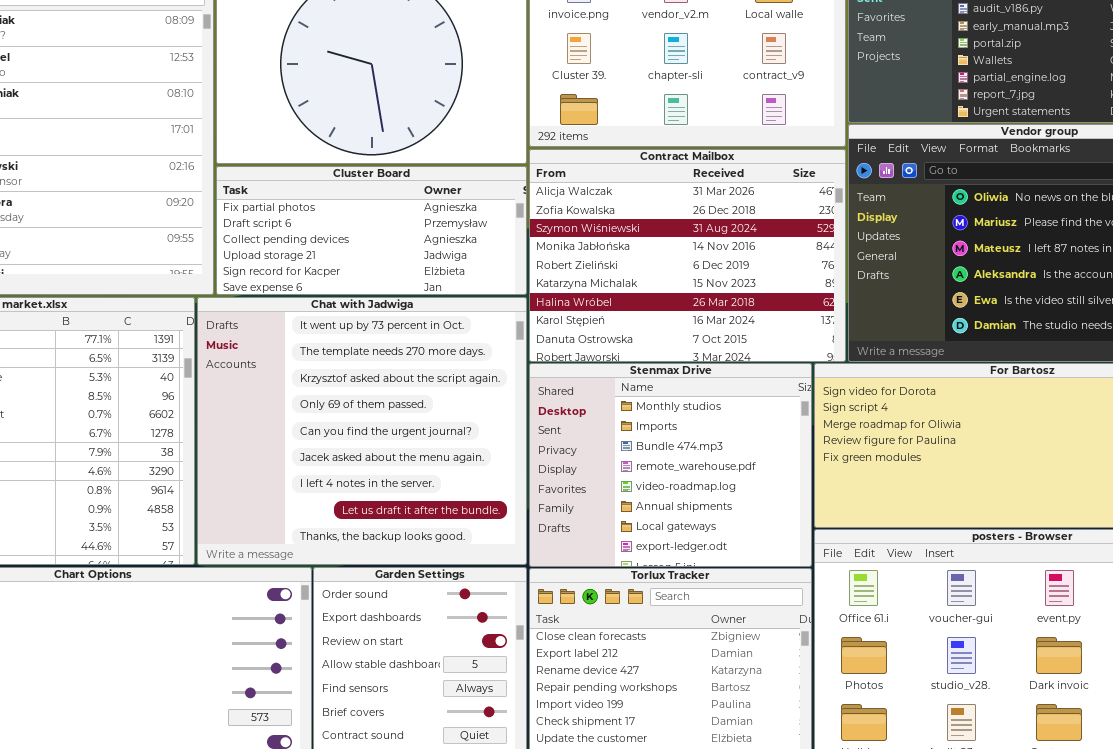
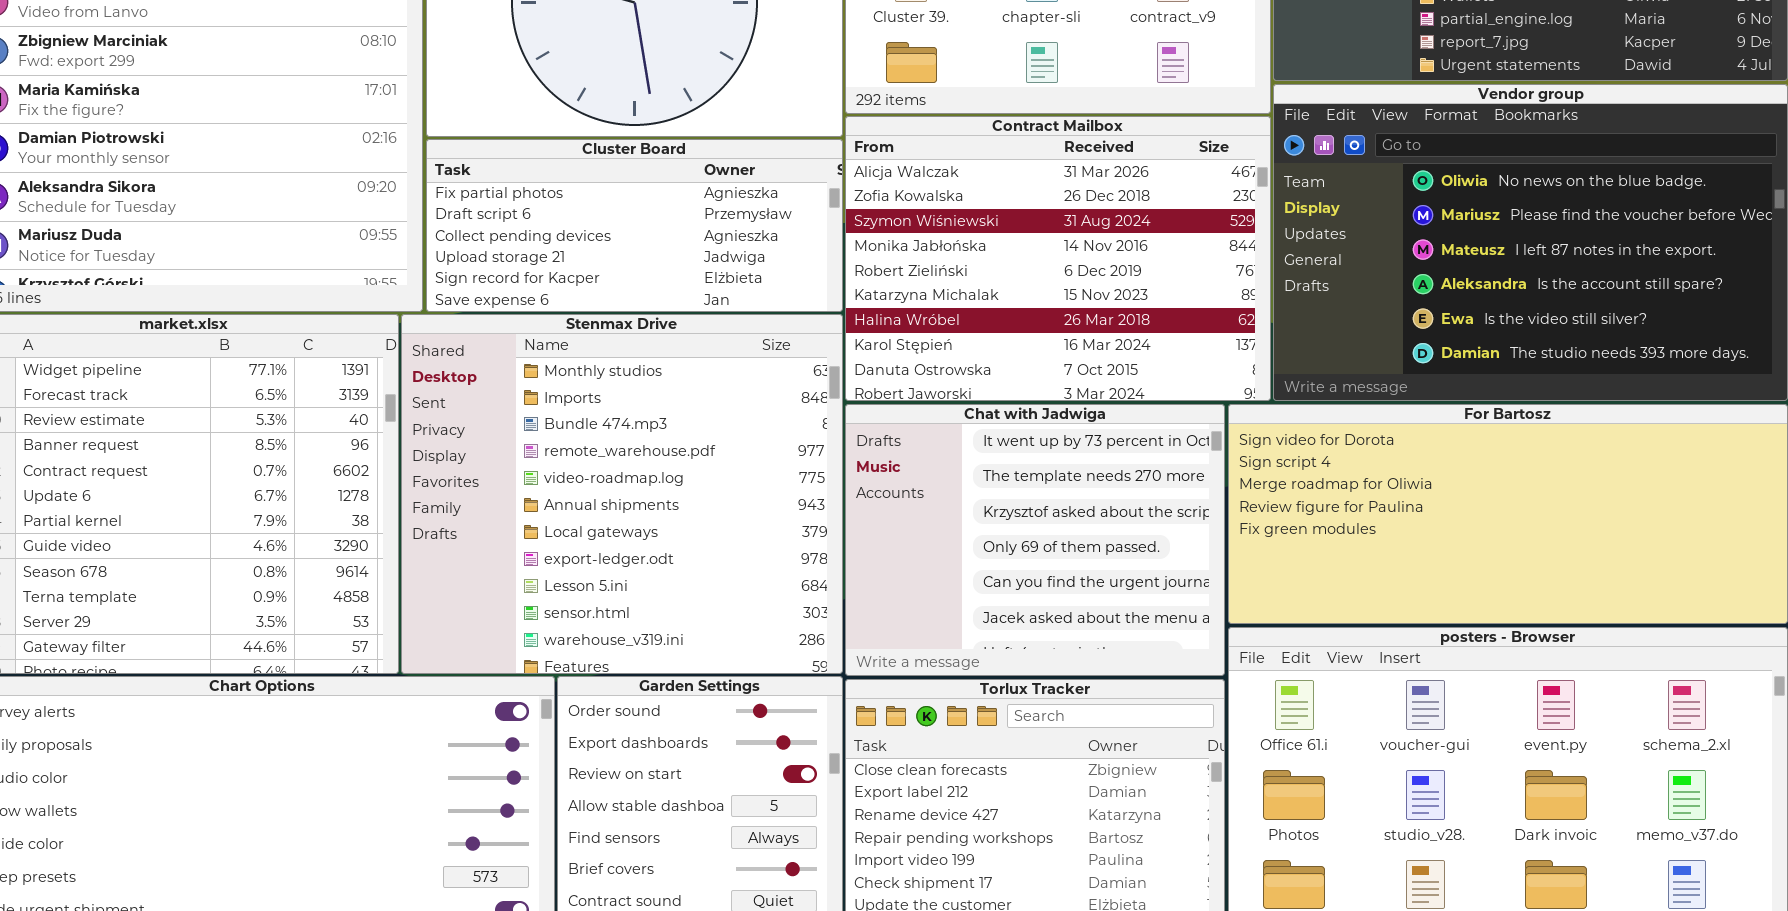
Chat with Jadwiga: [197,297,527,565] -> [845,404,1225,676], moved, resized
Stenmax Drive: [529,363,812,567] -> [401,314,843,674], moved, resized

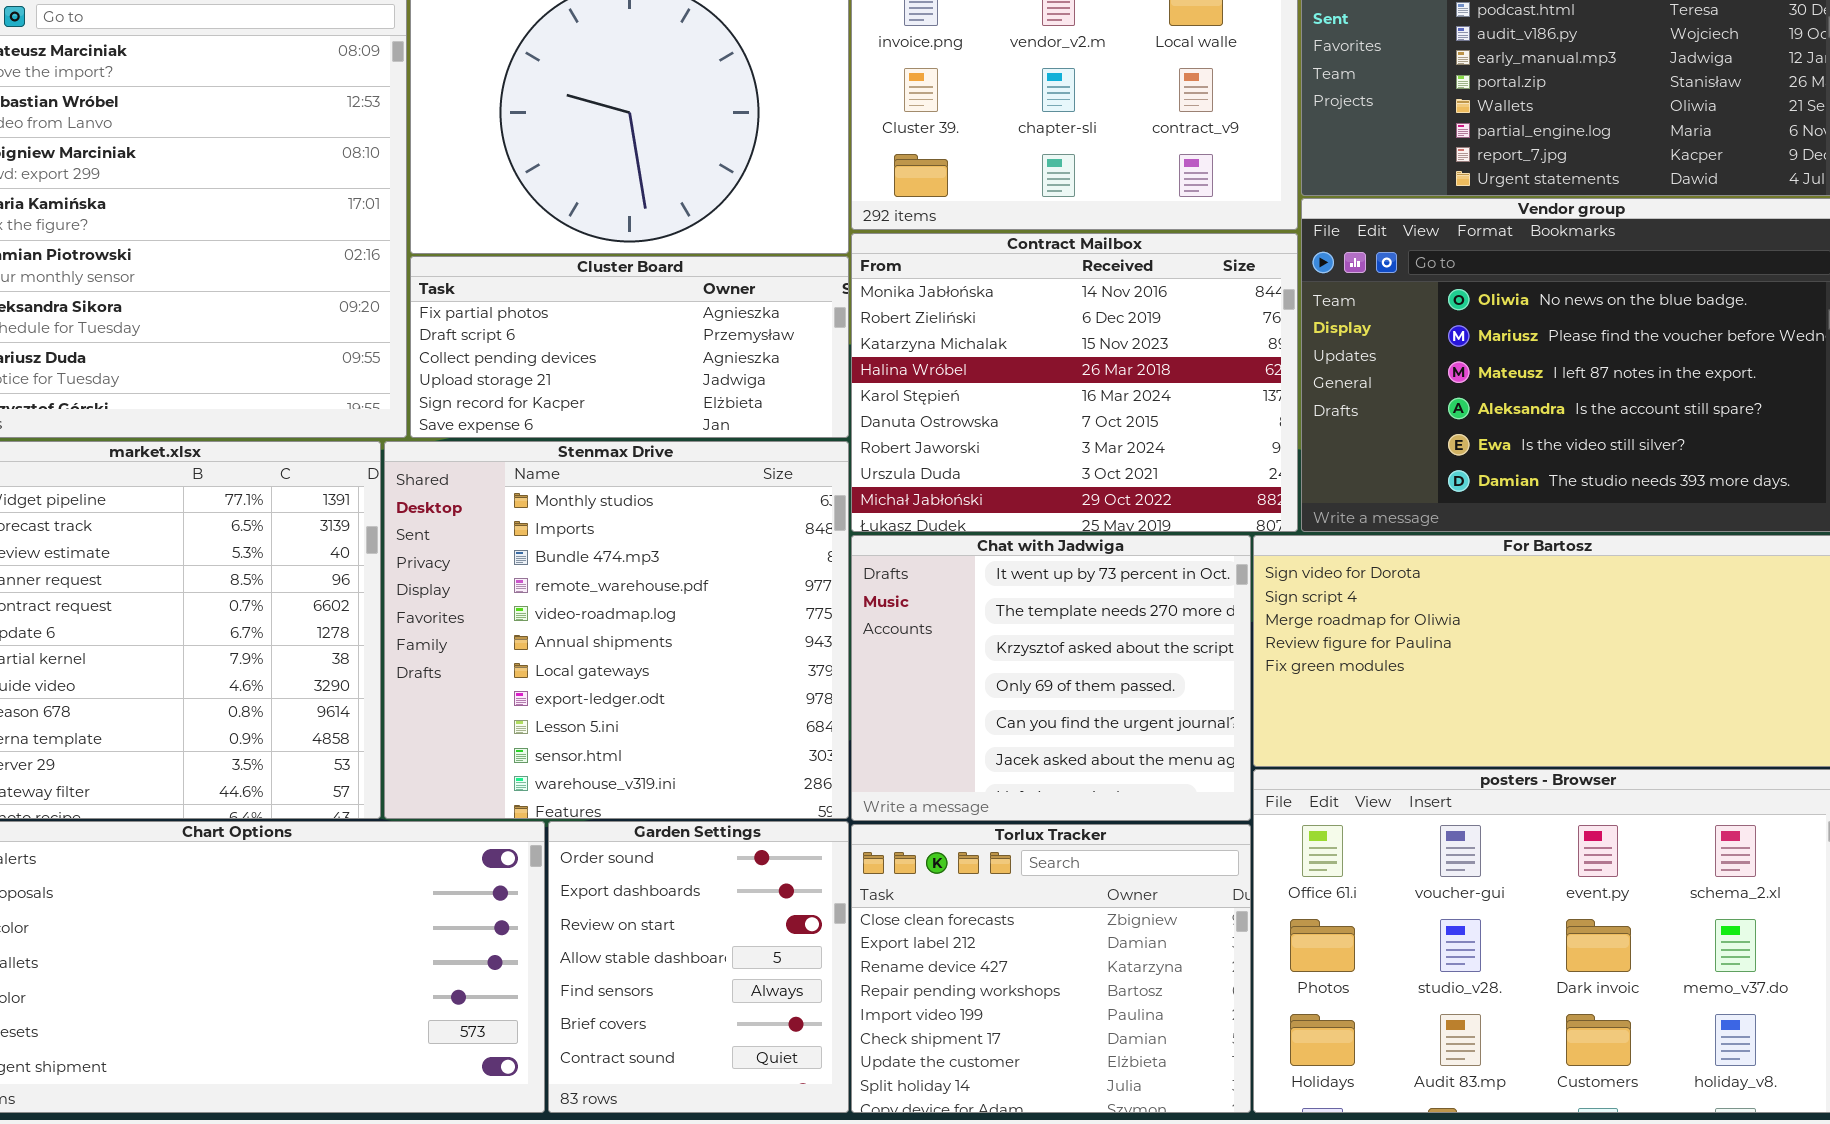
Contract Mailbox: [845,116,1271,401] -> [851,233,1298,532], scrolled down 3 rows

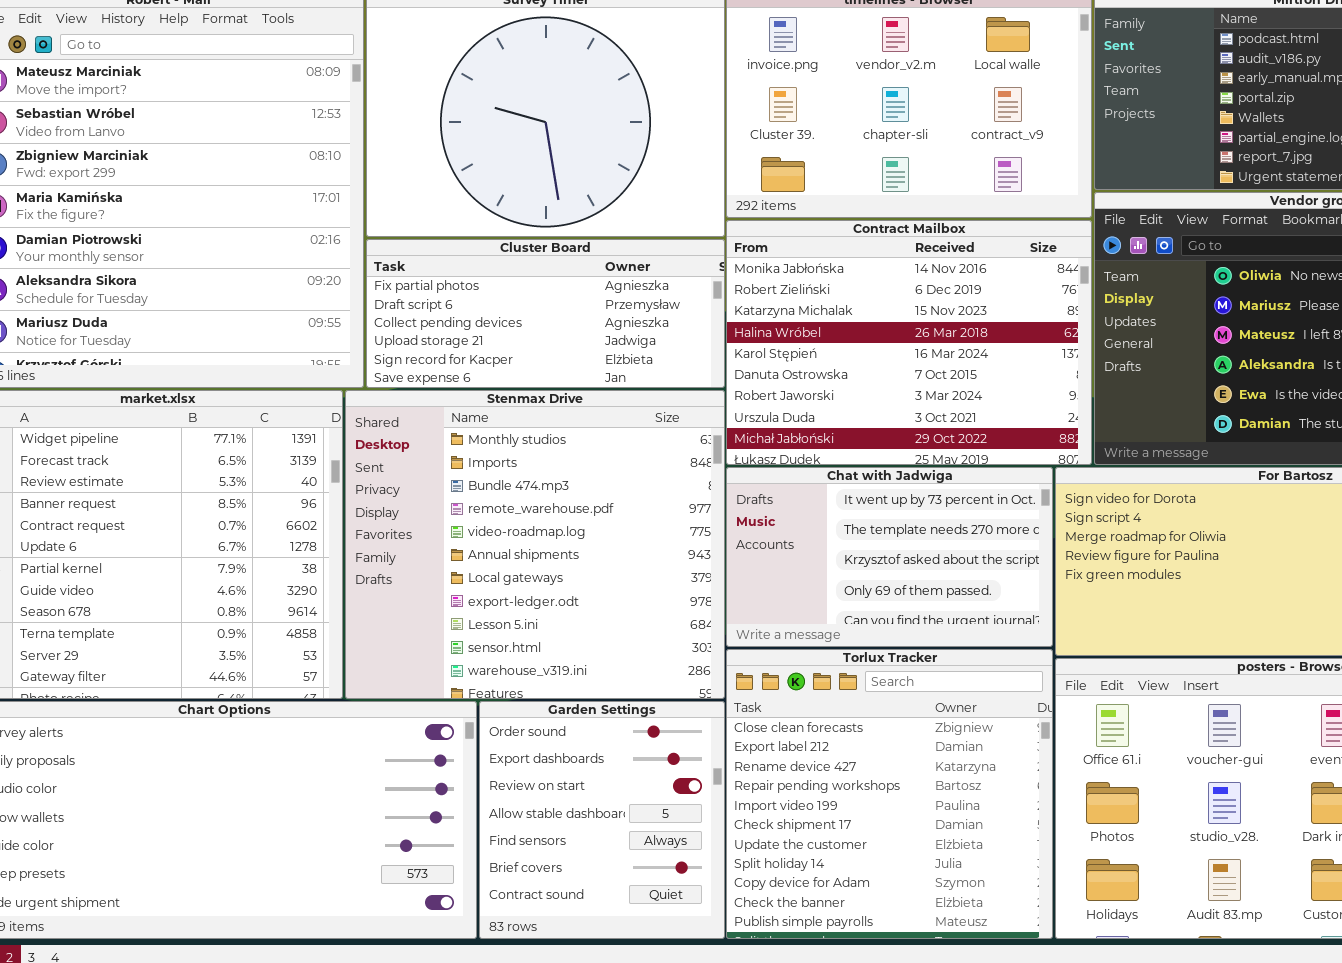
Chat with Jadwiga: [851,535,1251,821] -> [726,467,1053,647], resized
Torlux Tracker: [851,824,1251,1113] -> [726,649,1053,939], resized

